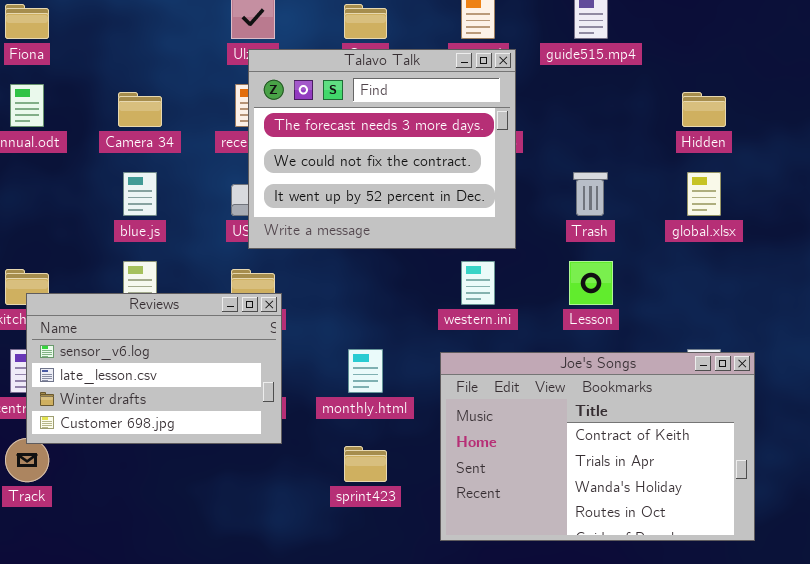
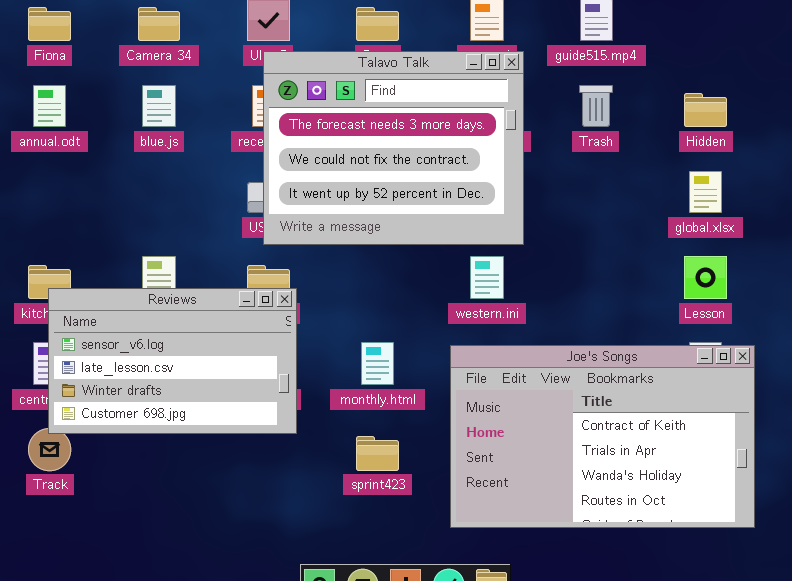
Camera 34: [118,92,162,127] -> [138,7,180,41], moved
blue.js: [123,172,157,216] -> [142,85,176,127], moved
Trash: [573,172,608,216] -> [579,85,613,127], moved
Lesson: [569,261,613,305] -> [684,256,727,299], moved

